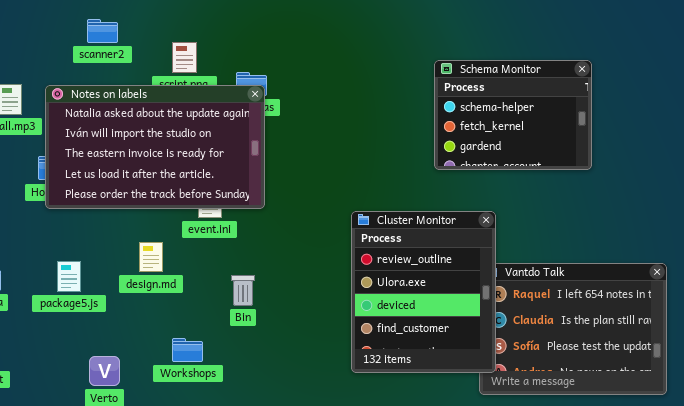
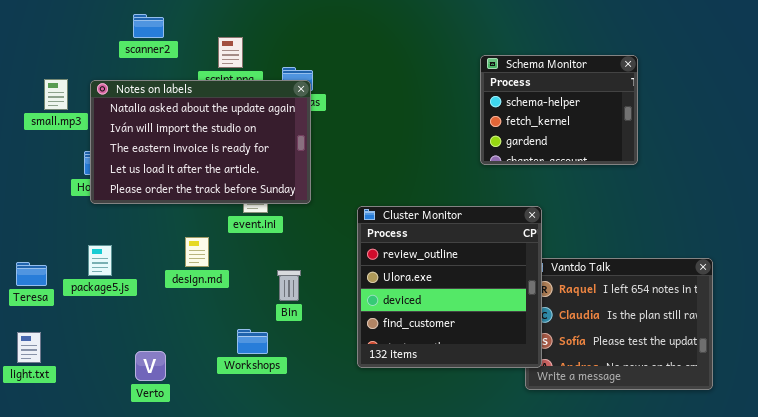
Cluster Monitor: [351,211,496,373] -> [357,206,542,368], resized
package5.js: [57,261,81,292] -> [88,245,112,276], moved
Workshops: [172,338,203,362] -> [237,329,268,354], moved

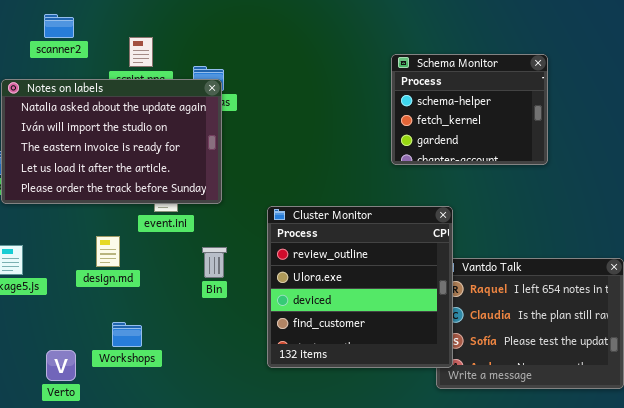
Bin: [277,270,301,301] -> [202,247,227,278], moved
Workshops: [237,329,268,354] -> [112,322,142,347], moved

